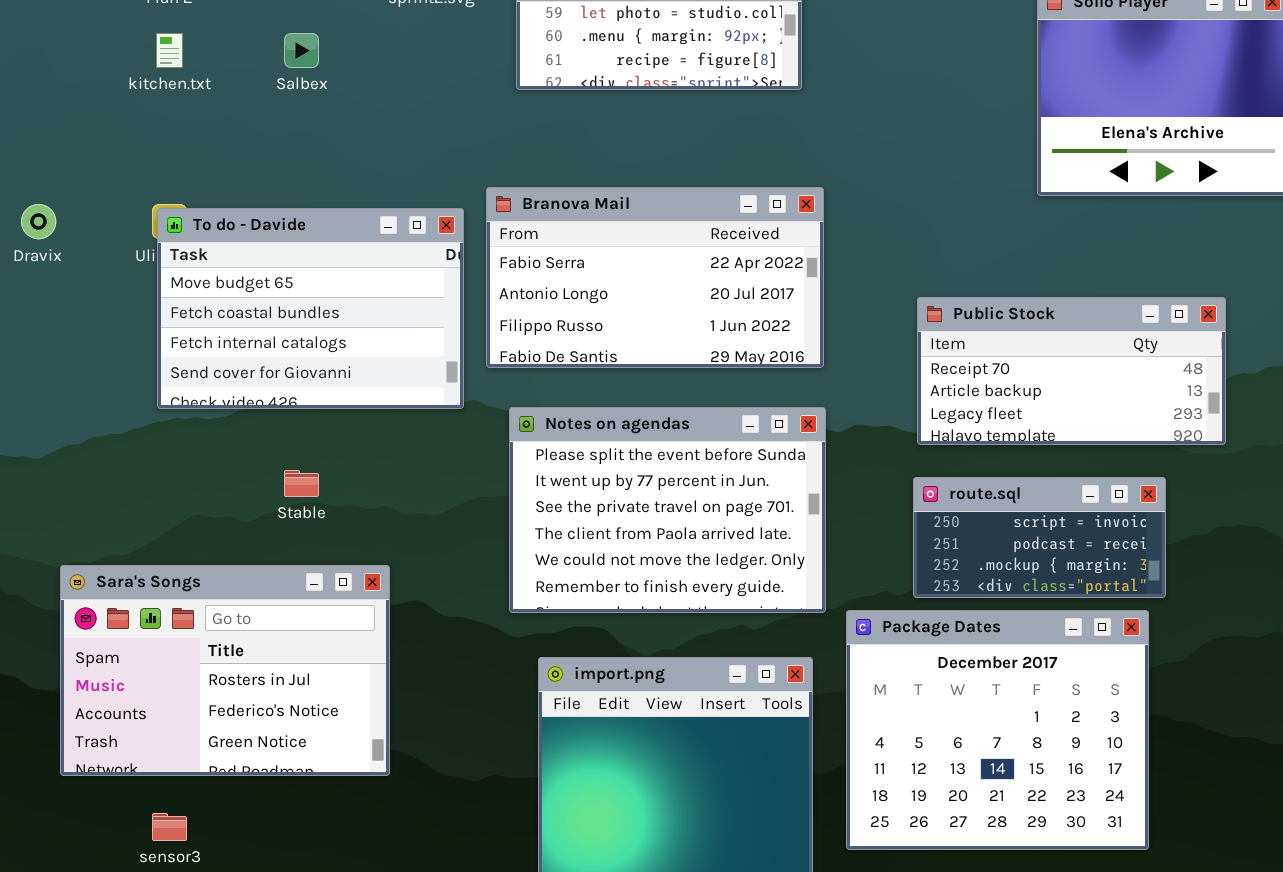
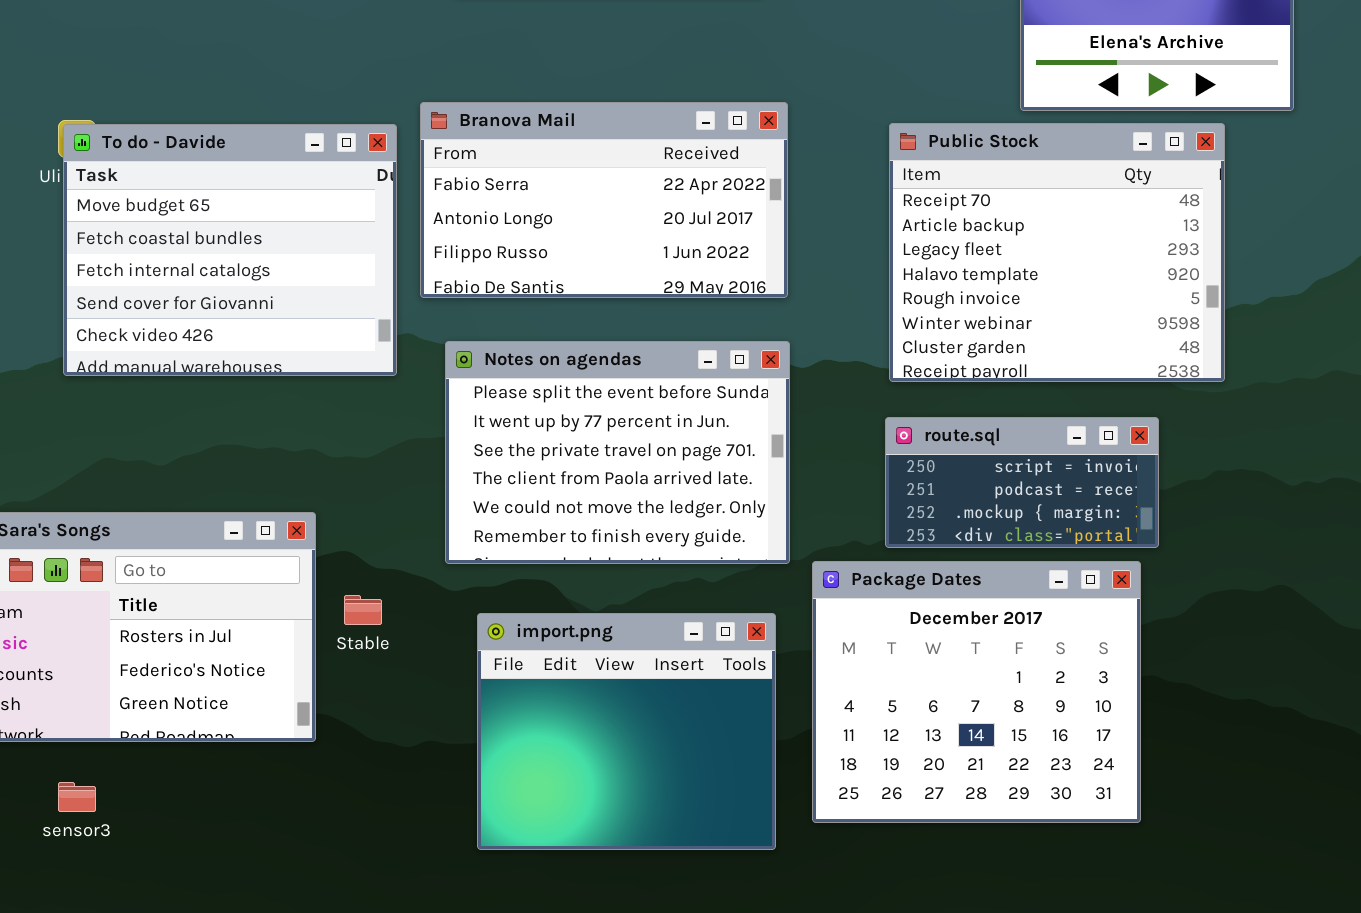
To do - Davide: [157,208,464,409] -> [63,124,397,376], resized
Public Stock: [917,297,1226,445] -> [889,123,1225,382], resized
Stable: [284,470,319,497] -> [344,595,382,625], moved

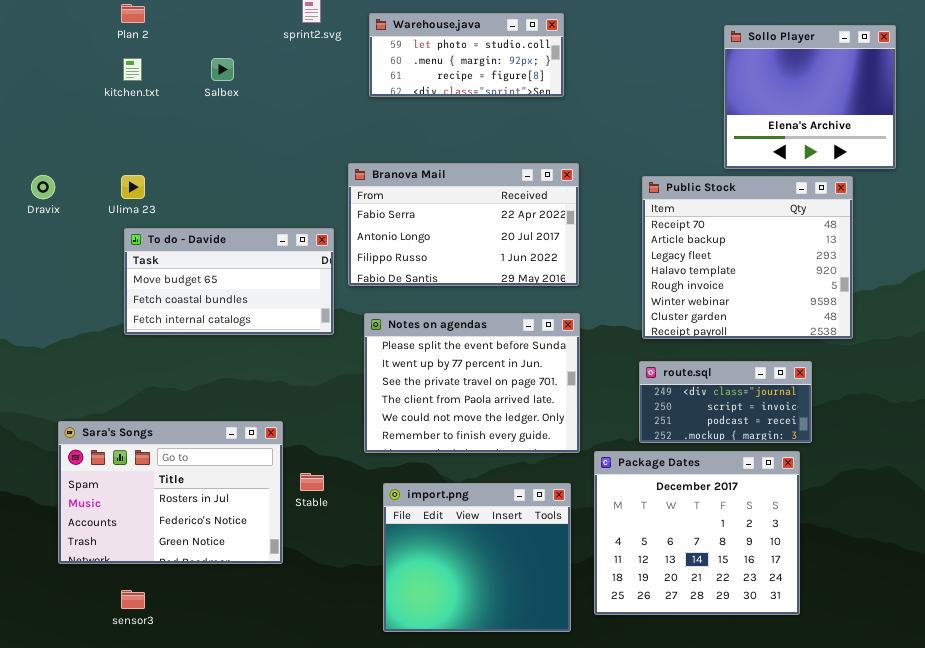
To do - Davide: [63,124,397,376] -> [124,228,334,335], resized
route.sql: [885,417,1159,548] -> [639,361,812,443], scrolled up 1 row

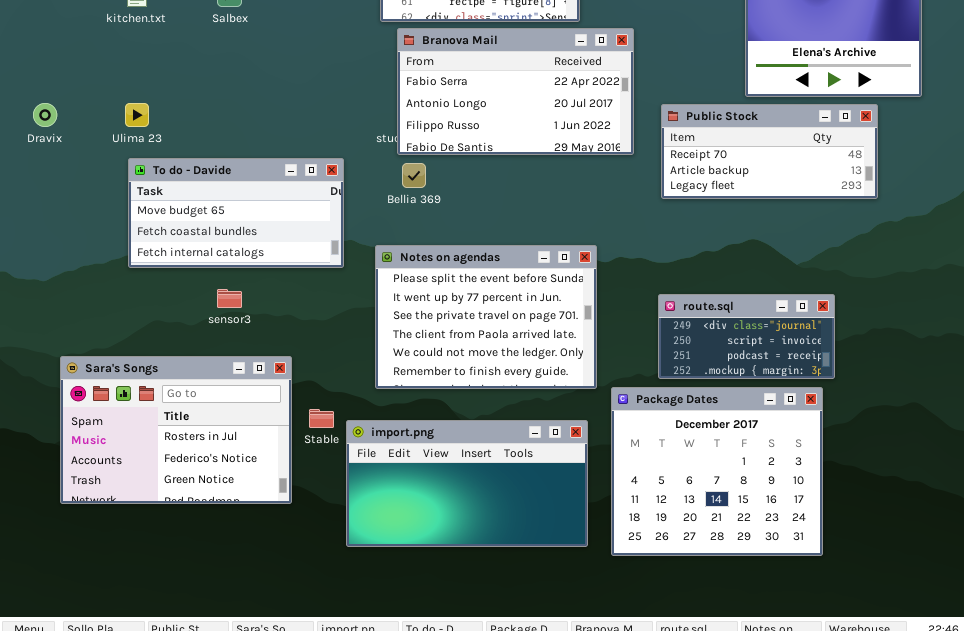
Branova Mail: [348,163,579,286] -> [397,28,634,155], moved
Public Stock: [642,176,853,339] -> [661,104,878,199], resized
import.png: [383,483,571,632] -> [346,420,588,547], resized
sensor3: [121,590,145,609] -> [217,289,242,308], moved

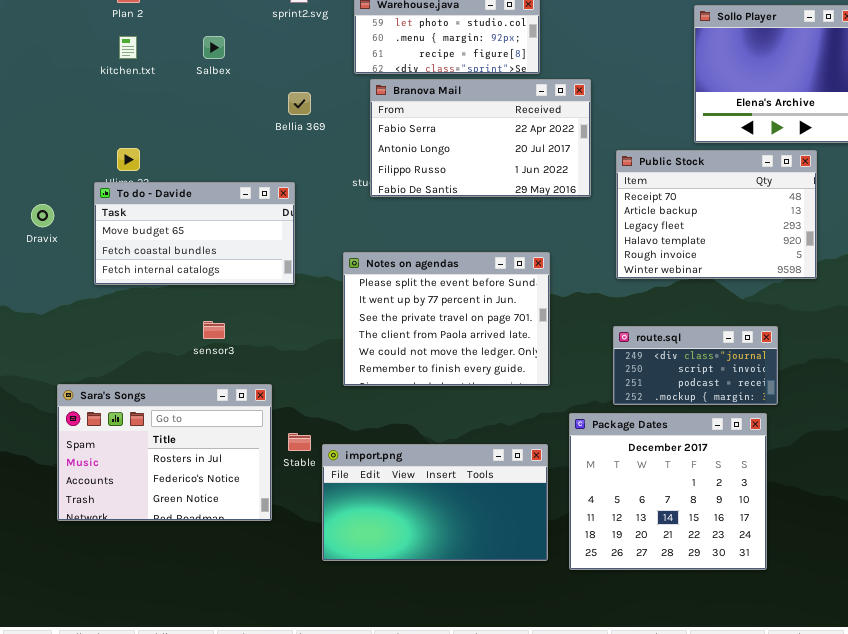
Dravix: [33,103,57,127] -> [31,204,54,227], moved
Public Stock: [661,104,878,199] -> [616,150,817,279], resized
To do - Davide: [128,158,344,268] -> [94,182,295,285], moved
Bellia 369: [402,163,426,188] -> [288,92,311,115], moved
Notes on agendas: [375,245,597,389] -> [343,252,550,386], moved

